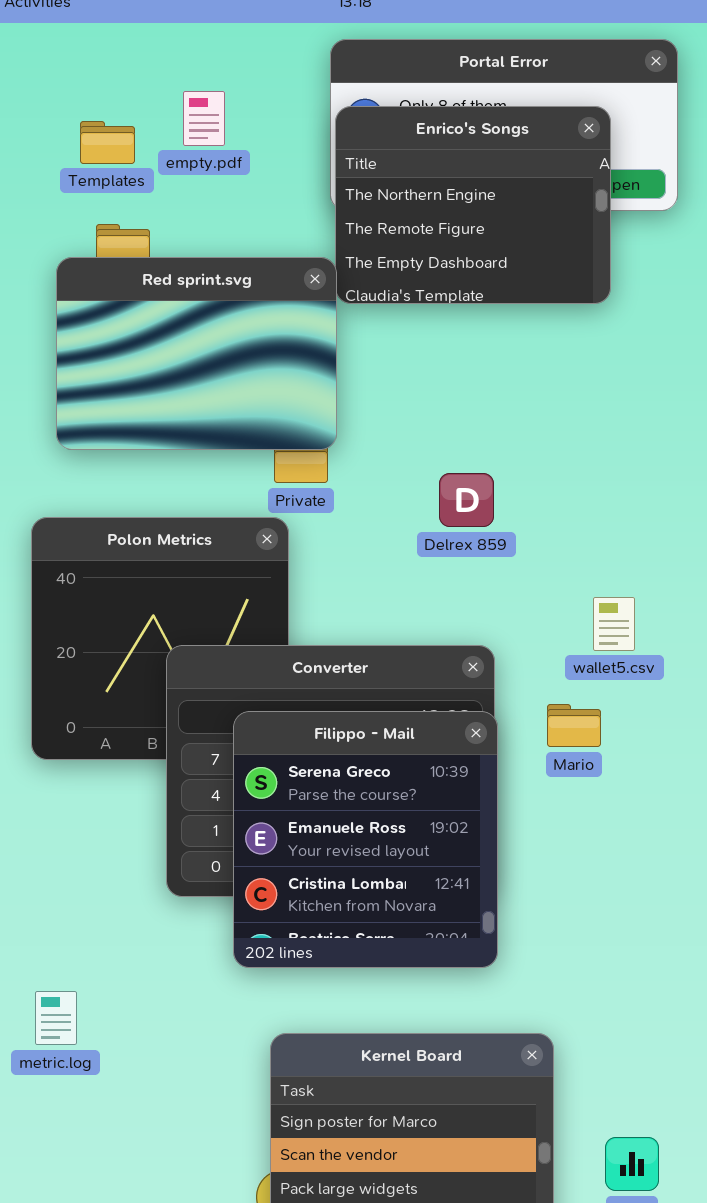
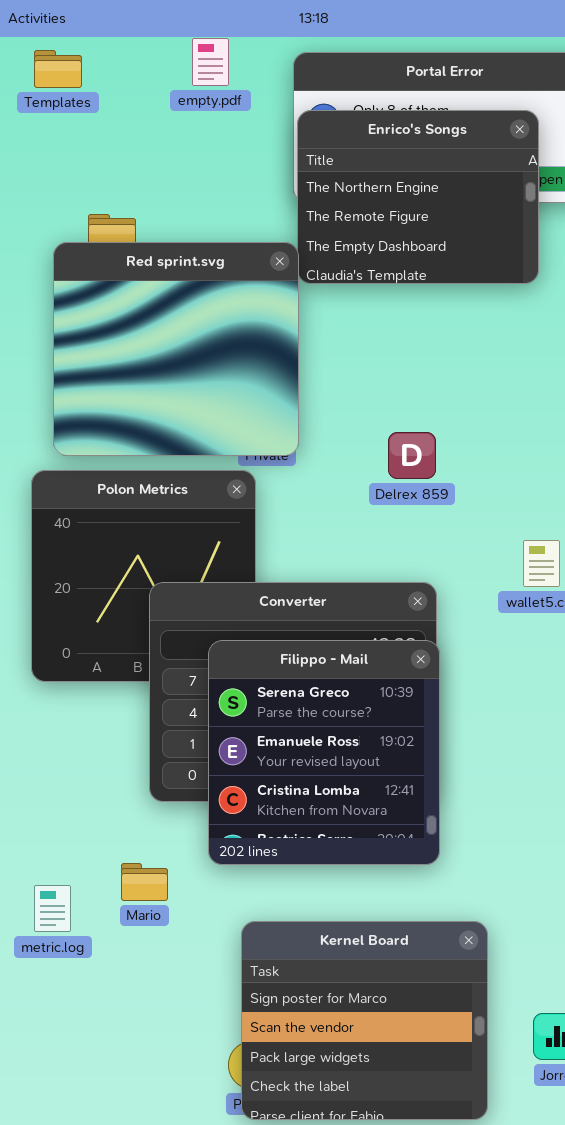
empty.pdf: [183,91,225,146] -> [192,38,229,86], moved
Templates: [80,121,135,164] -> [34,50,82,88], moved
Red sprint.svg: [56,257,337,450] -> [53,242,299,456], resized
Mario: [547,704,601,747] -> [121,863,168,901], moved

